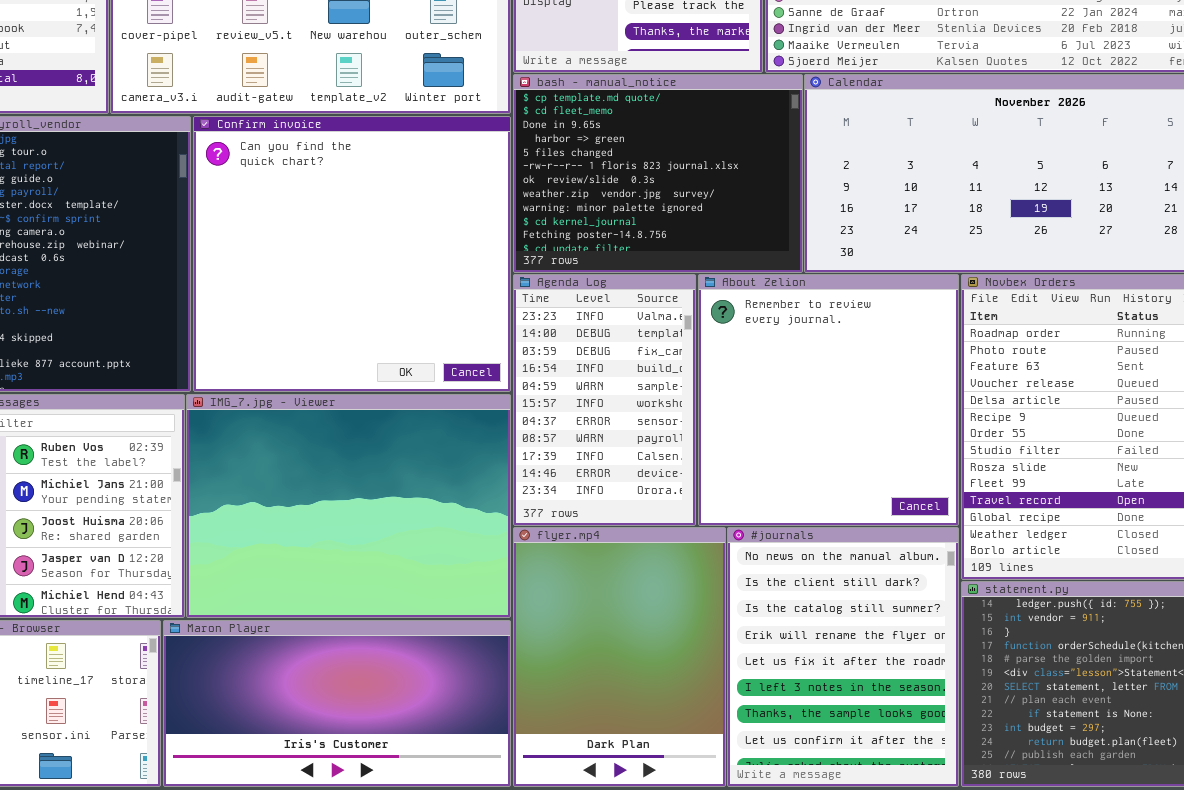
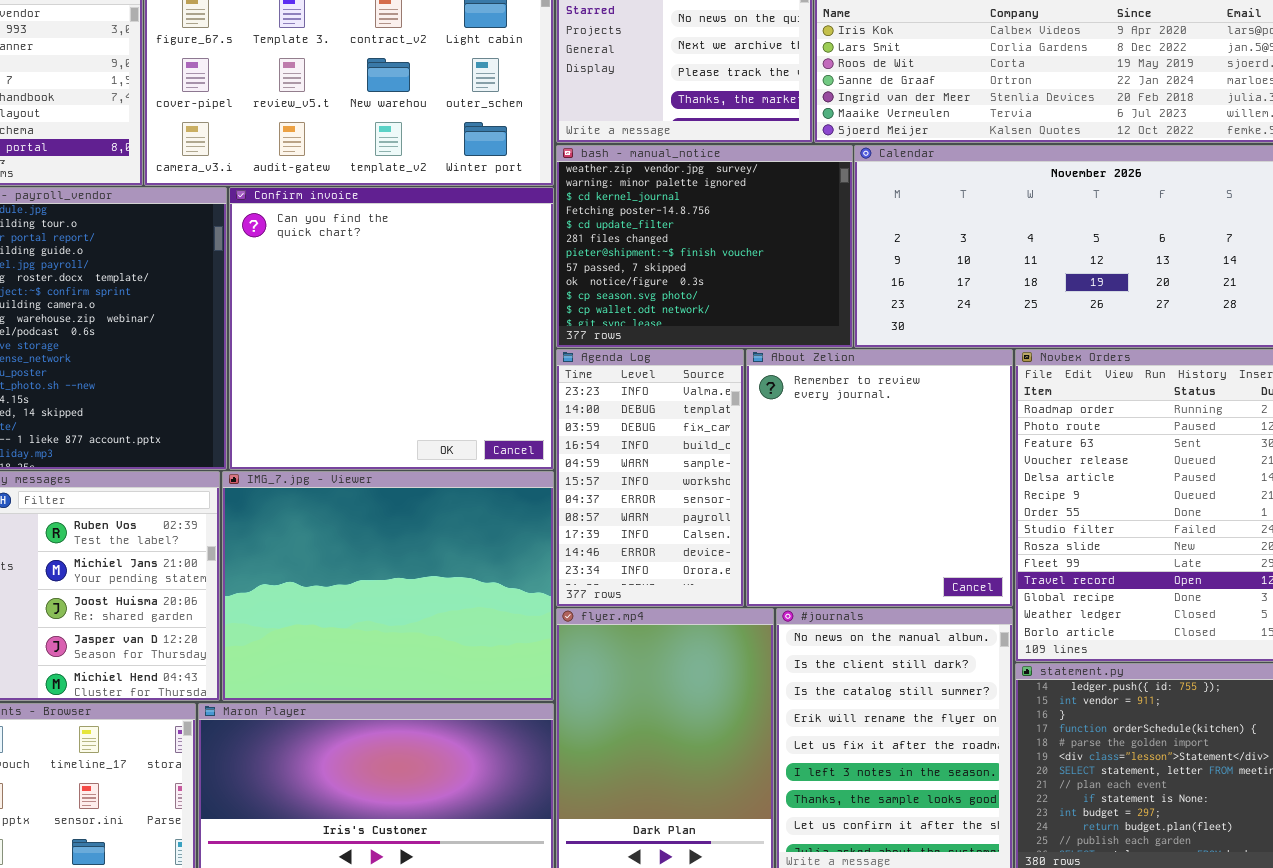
bash - manual_notice: [513,74,803,273] -> [556,145,853,348], scrolled down 7 rows

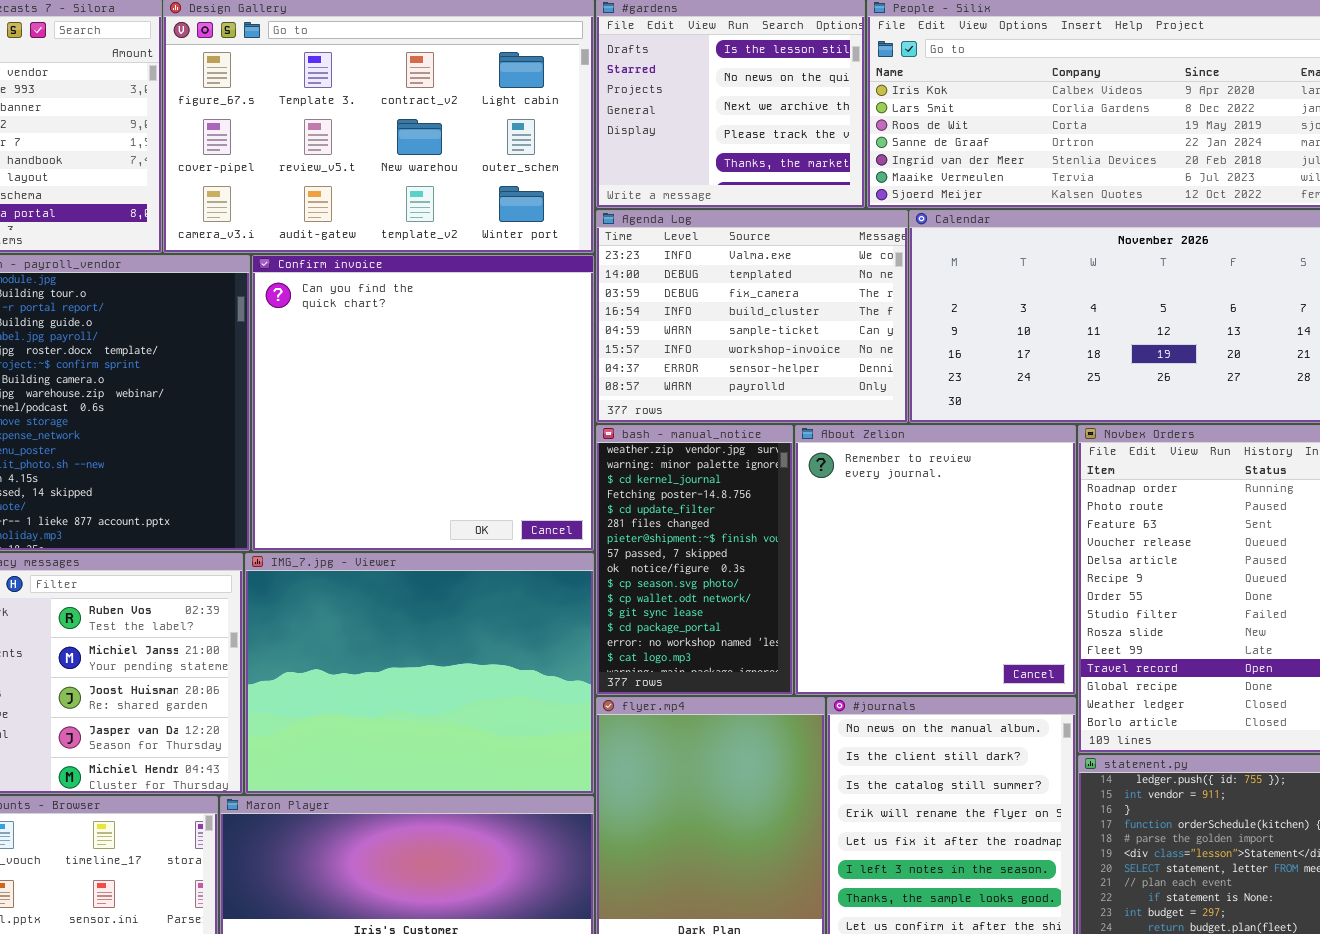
bash - manual_notice: [556,145,853,348] -> [596,425,793,695], moved, resized
Agenda Log: [556,349,744,607] -> [596,210,908,423], moved, resized

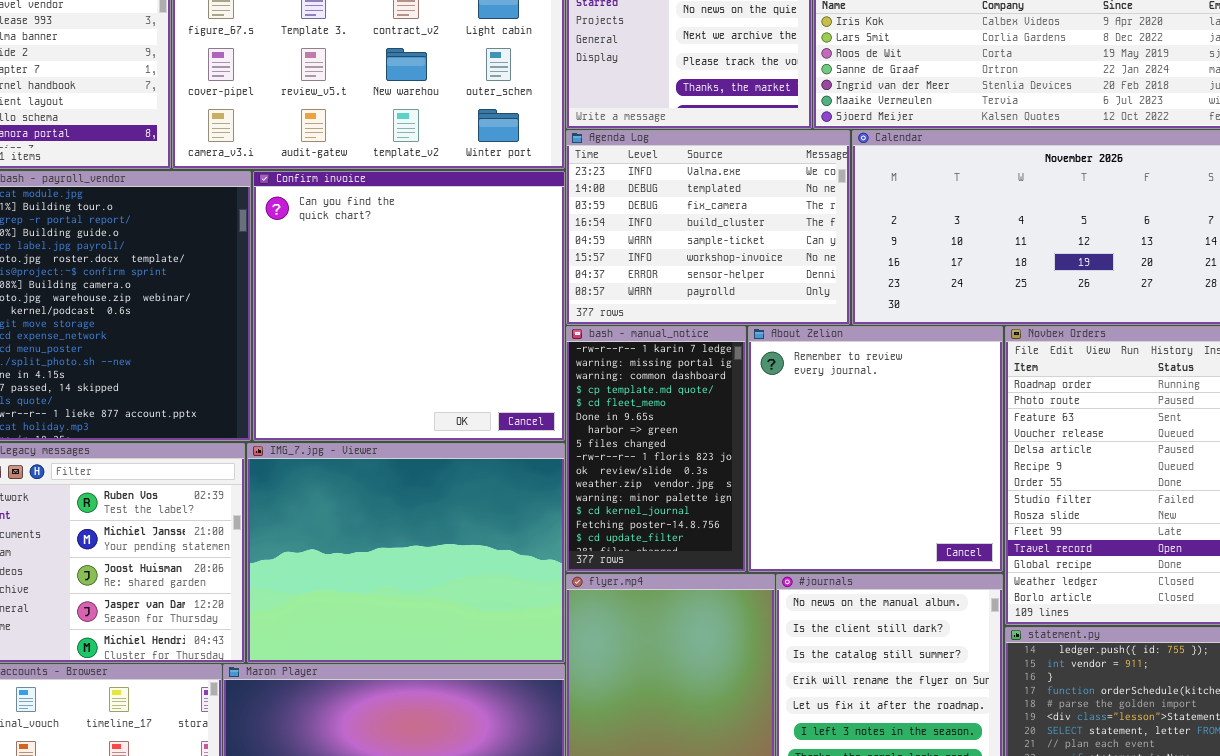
bash - manual_notice: [596,425,793,695] -> [566,326,746,572], scrolled up 10 rows

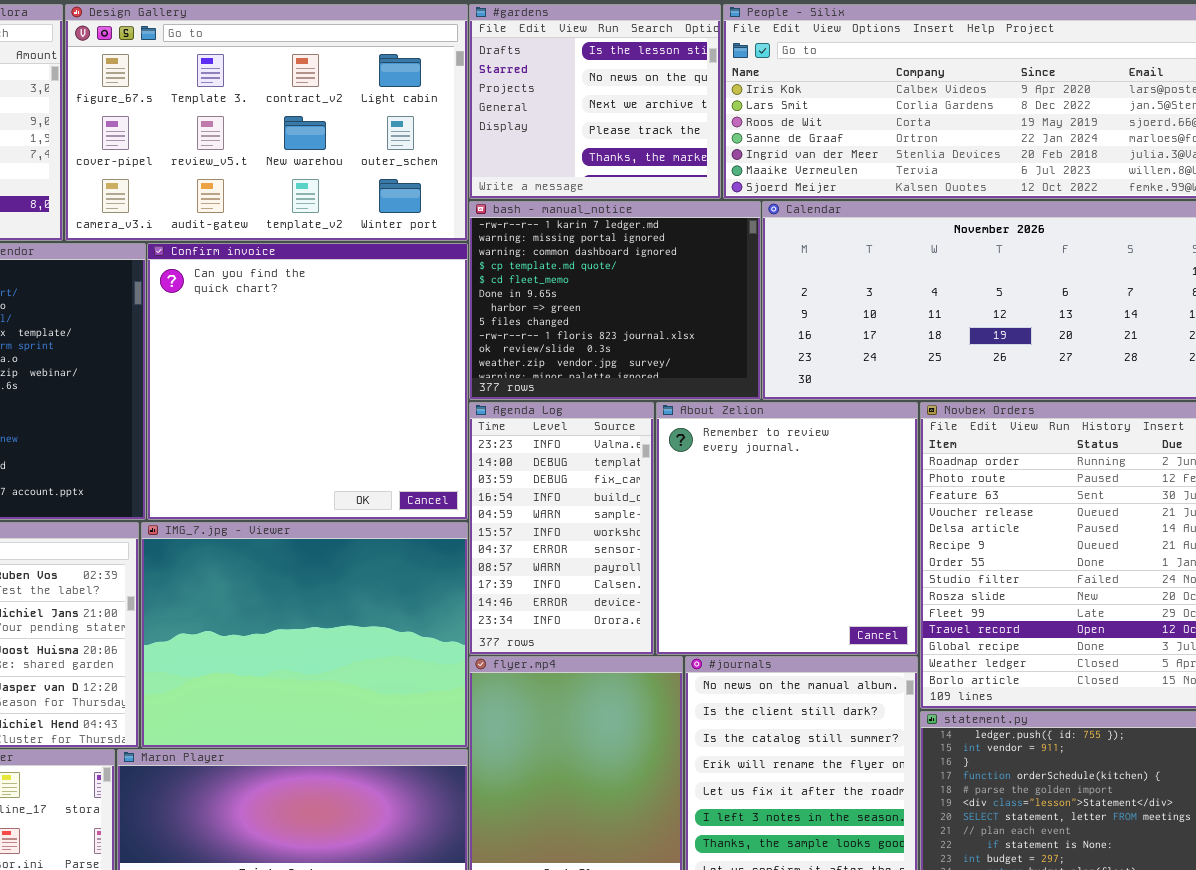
Agenda Log: [566,130,850,325] -> [469,402,654,655], moved, resized
bash - manual_notice: [566,326,746,572] -> [469,201,761,400], moved, resized

